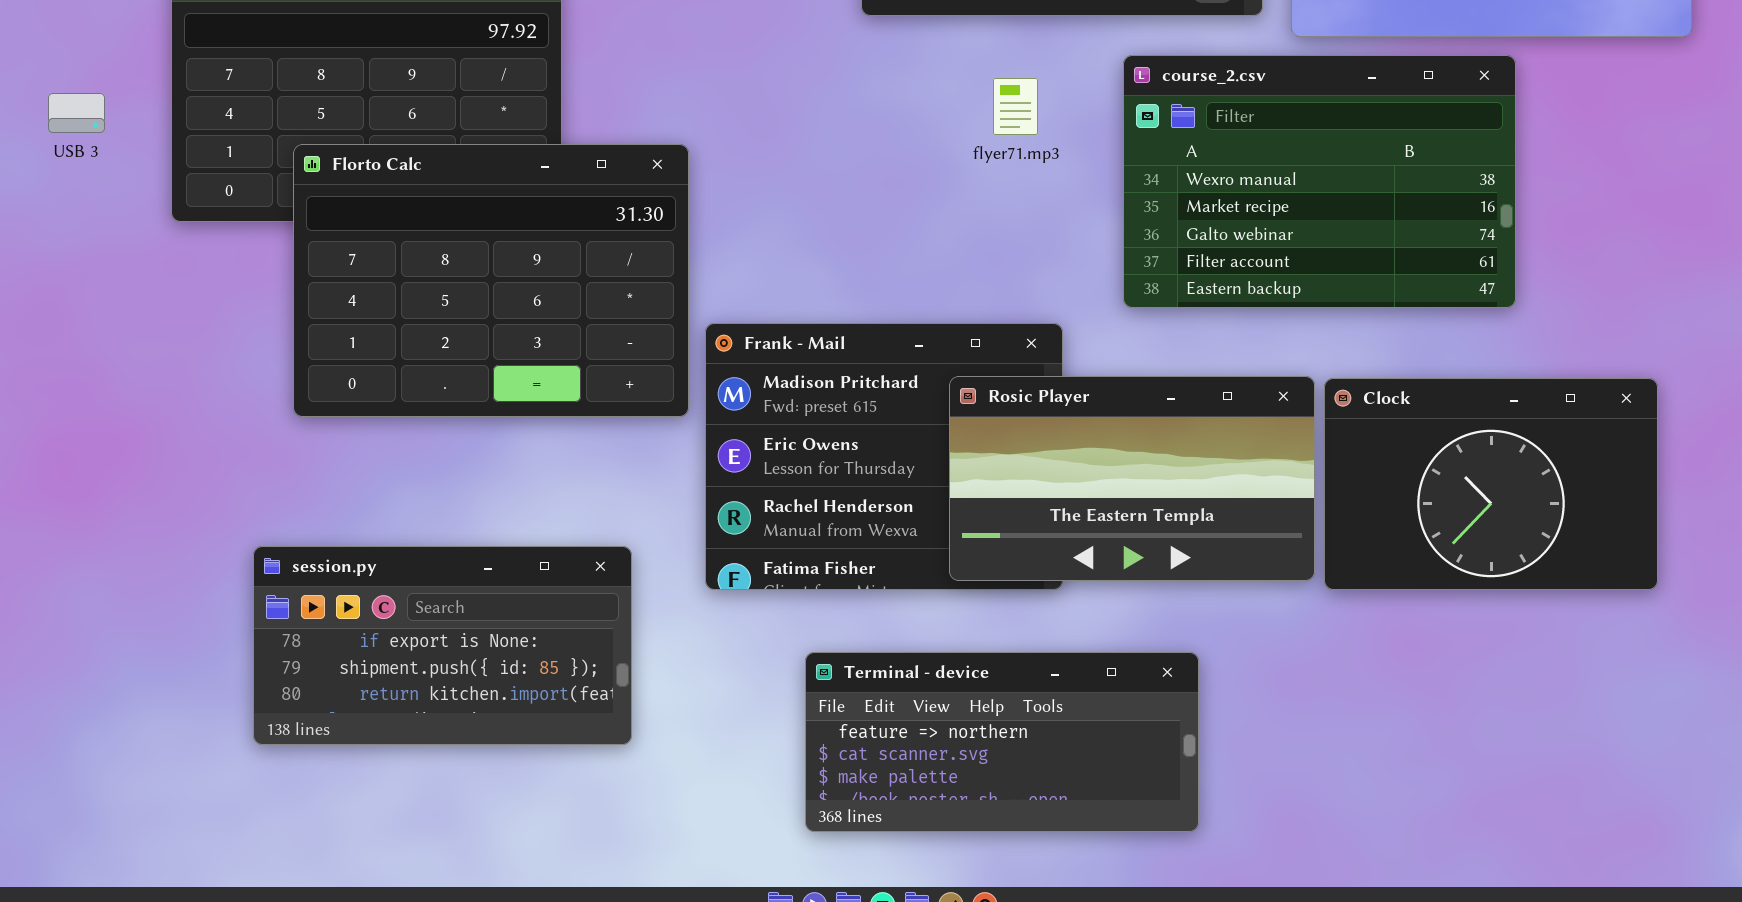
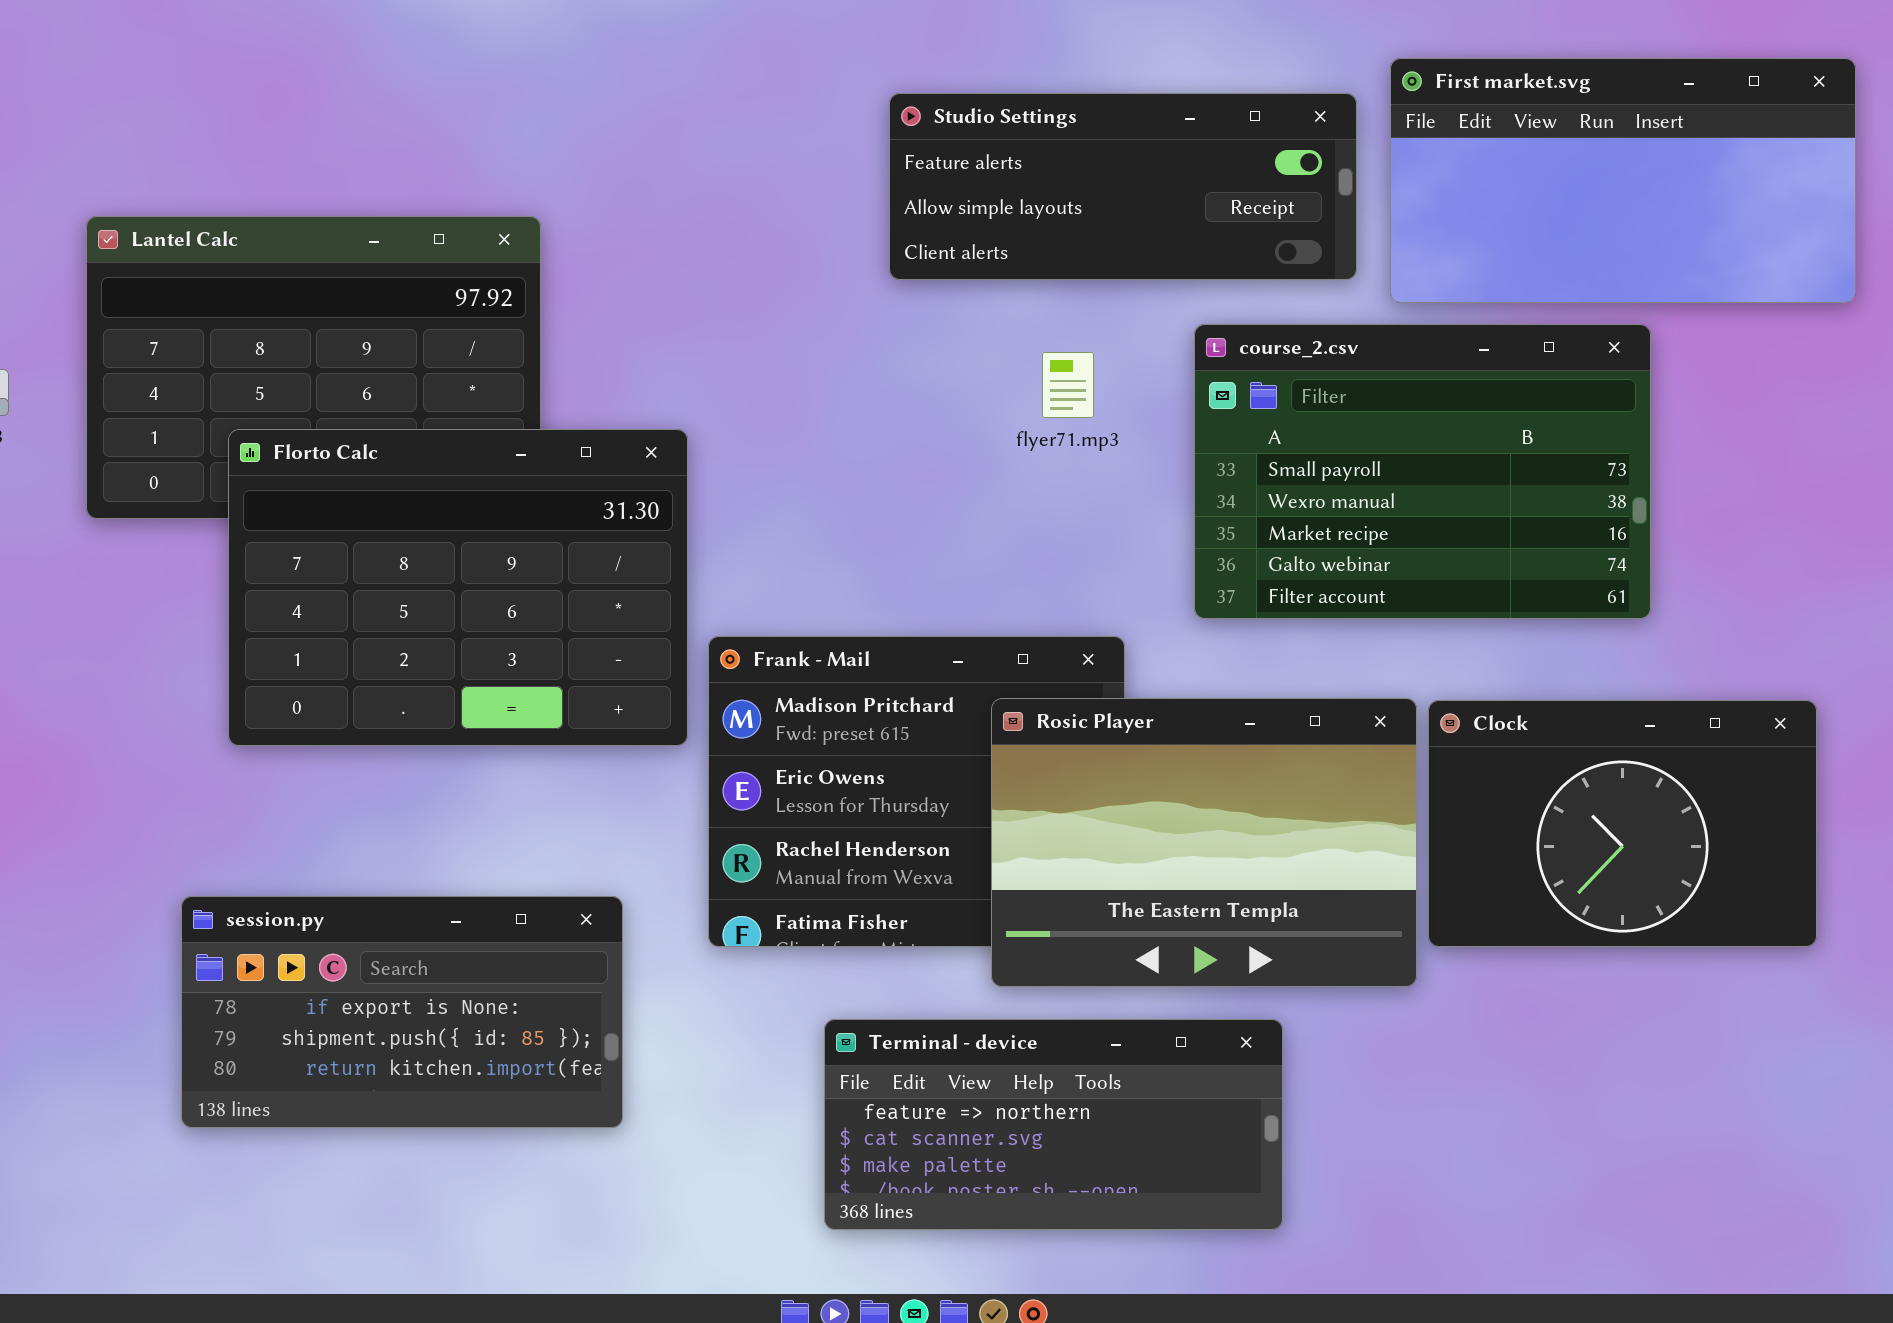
course_2.csv: [1123,55,1516,308] -> [1194,324,1651,619], scrolled up 1 row
Rosic Player: [949,376,1315,581] -> [991,698,1417,987], resized

